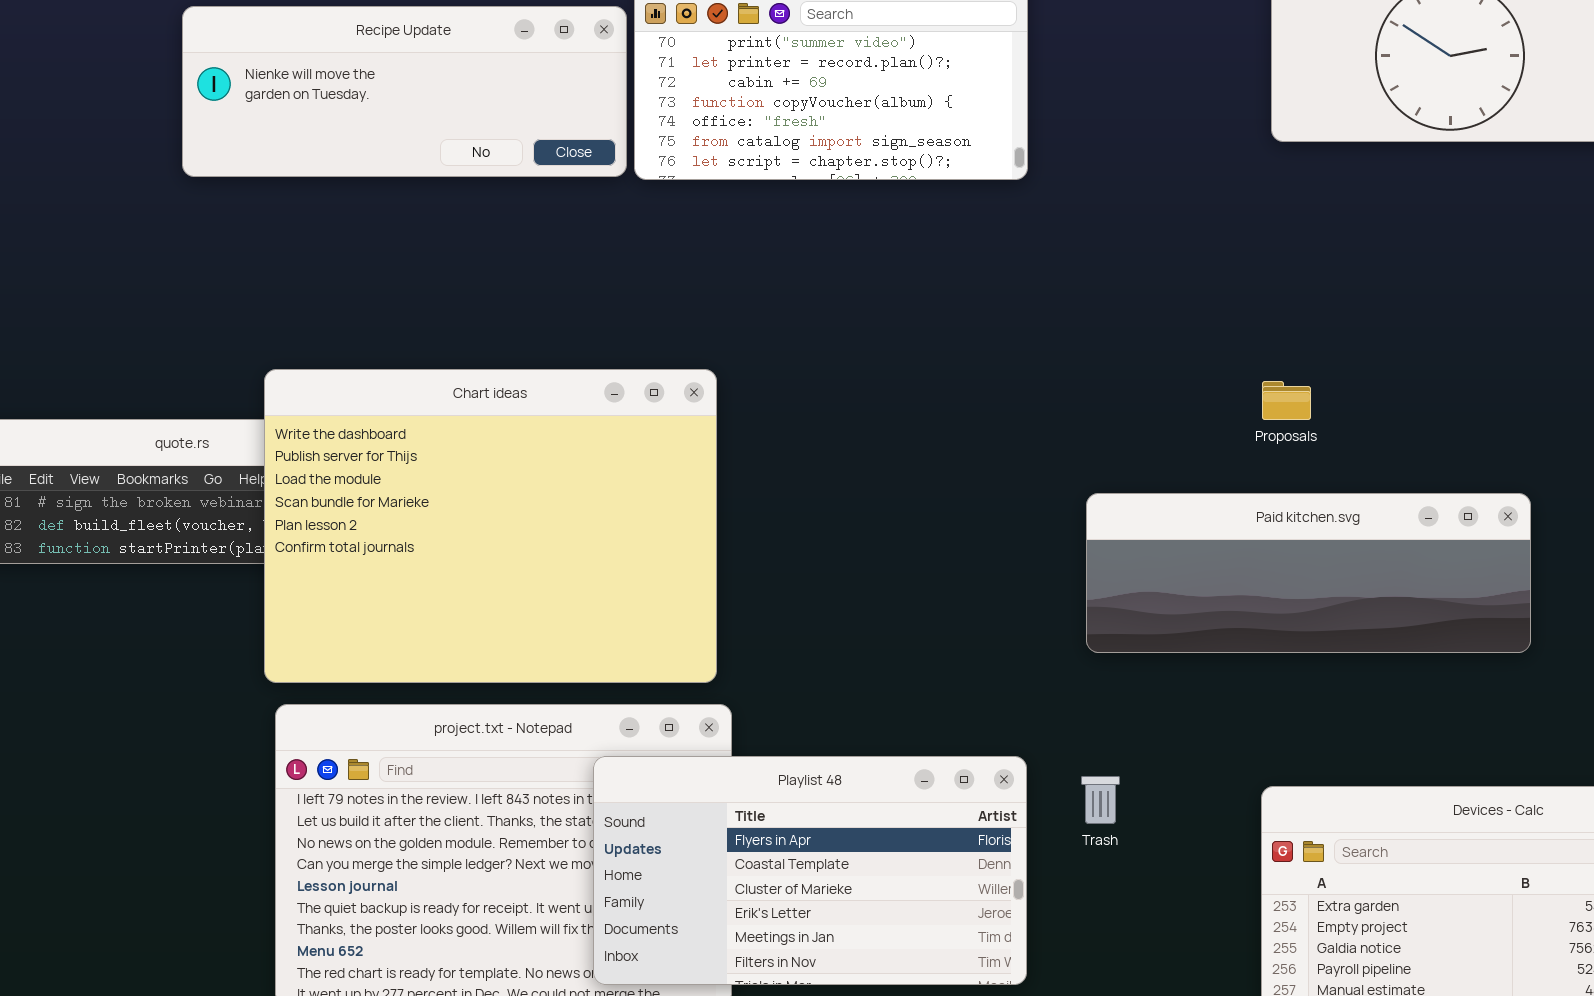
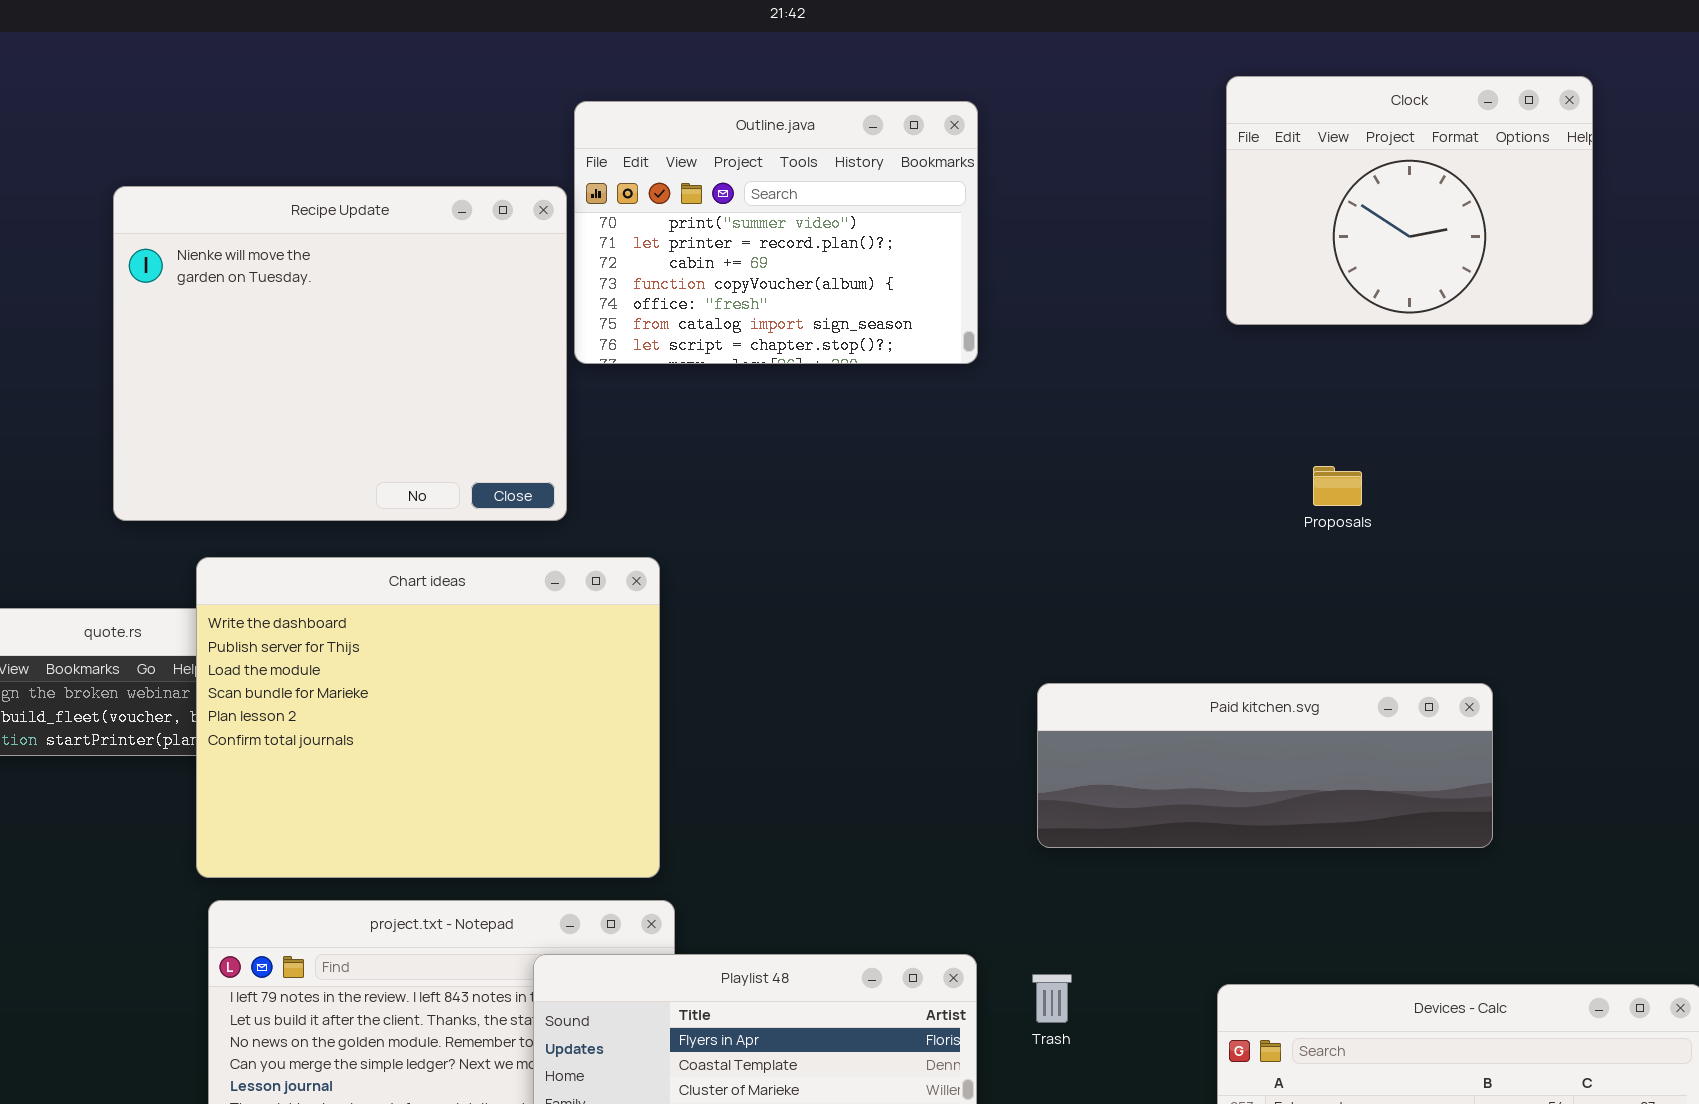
Recipe Update: [182,6,627,177] -> [113,186,567,521], resized
Proposals: [1262,381,1311,420] -> [1313,466,1362,506], moved

